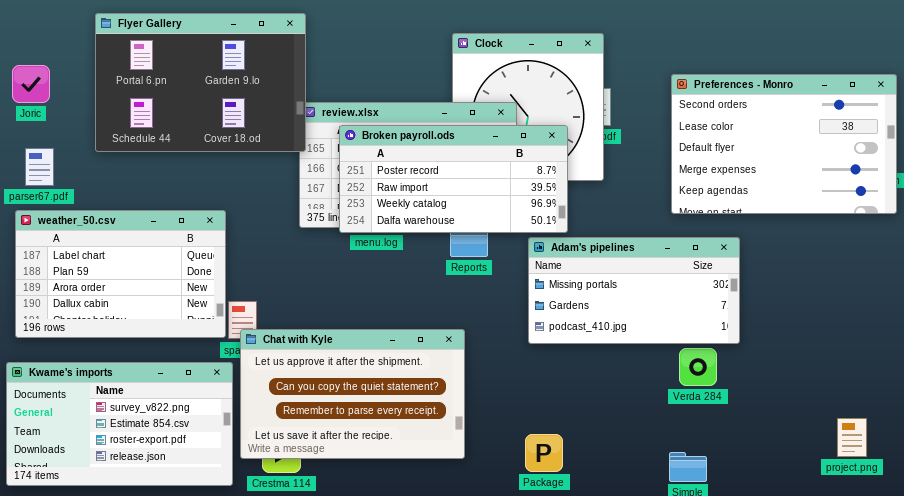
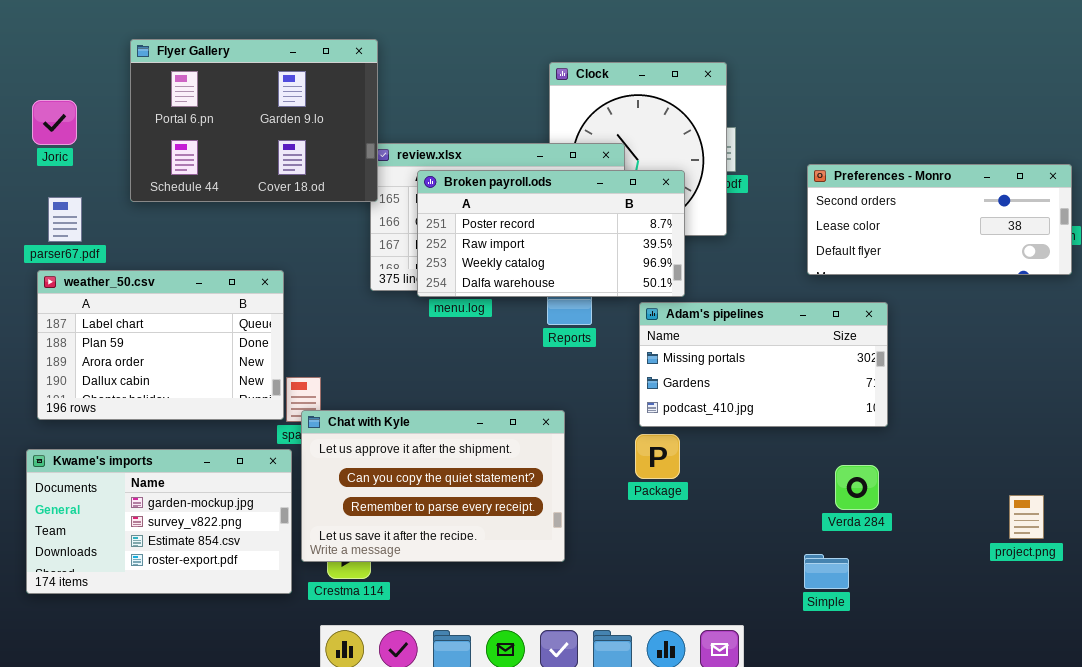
Preferences - Monro: [671,74,897,214] -> [807,164,1072,275], resized
Verda 284: [679,348,717,386] -> [835,465,879,510], moved
Kwame's imports: [6,362,233,486] -> [26,449,292,594], scrolled up 1 row
project.png: [837,418,867,457] -> [1009,495,1044,539], moved
Package: [525,434,563,472] -> [635,434,680,479], moved

